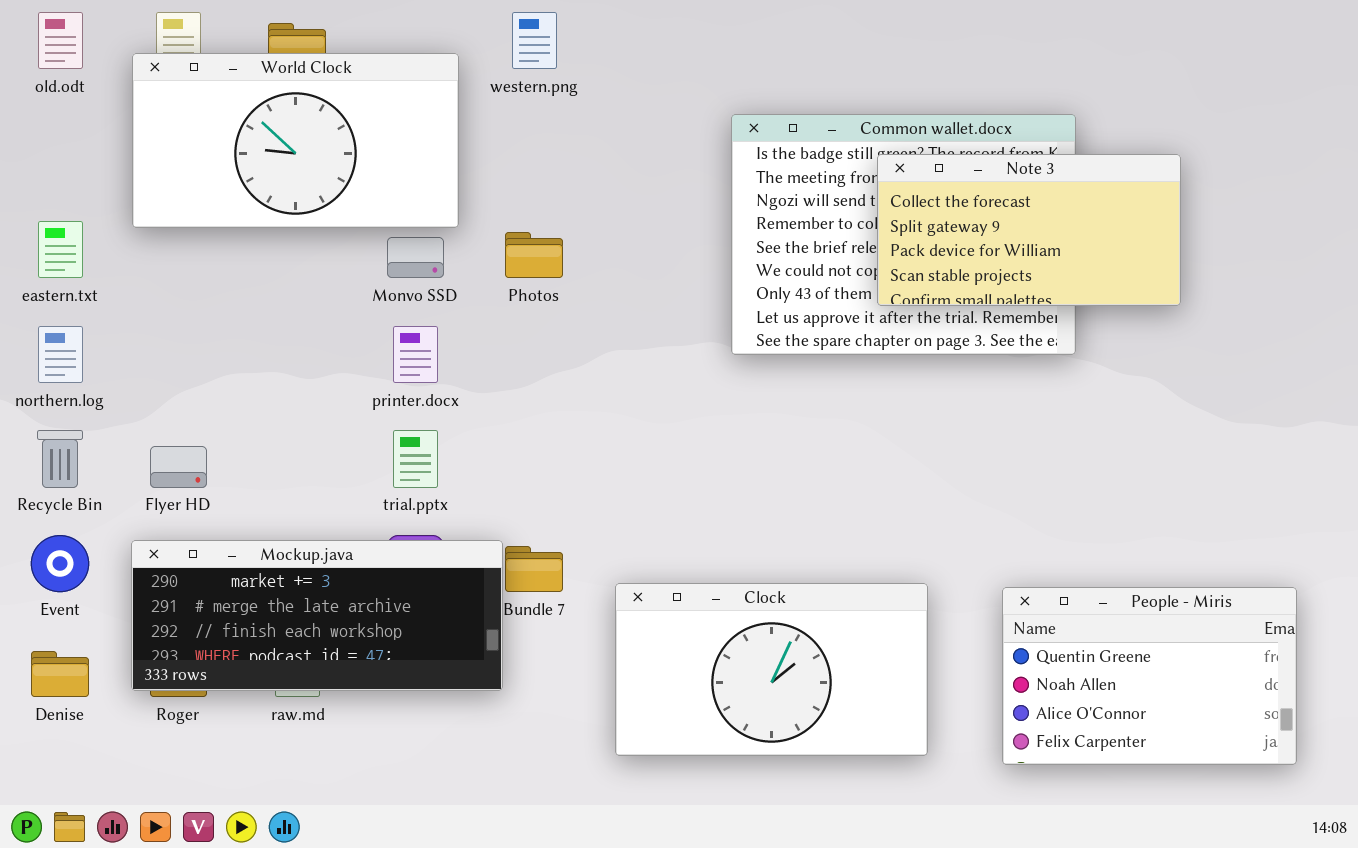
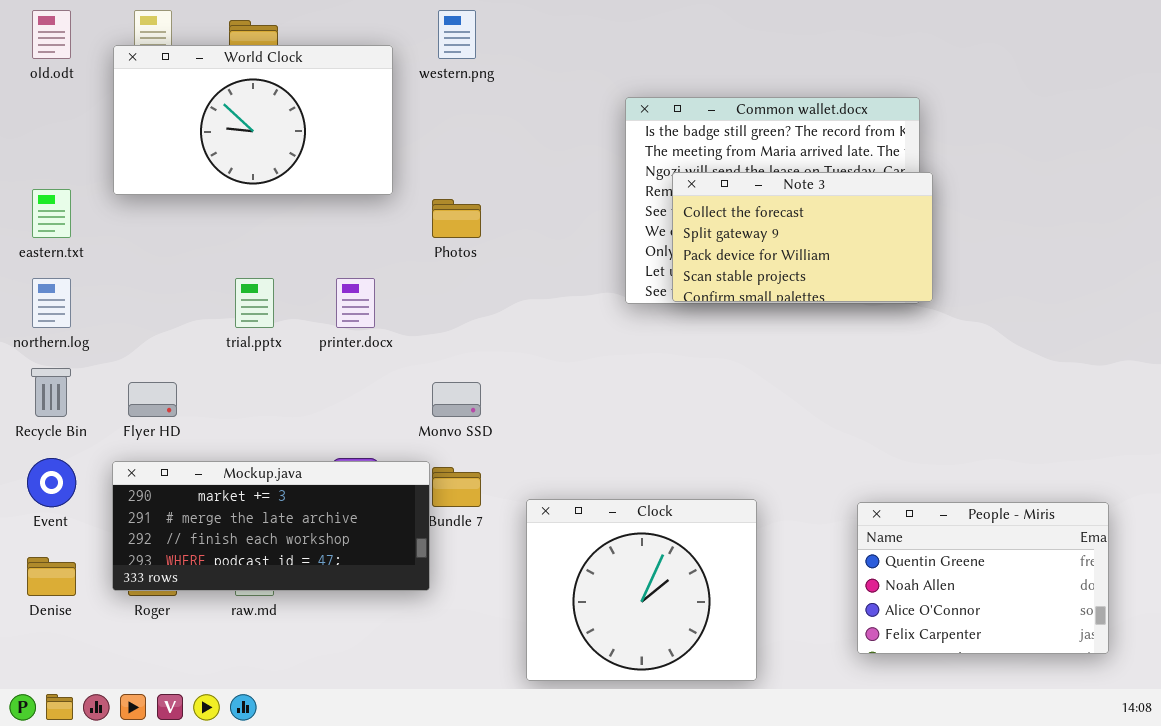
Note 3: [877,154,1181,306] -> [672,172,933,302], moved
Monvo SSD: [387,237,444,278] -> [432,382,481,417], moved
trial.pptx: [393,430,438,488] -> [235,278,274,328], moved
Clock: [615,583,928,756] -> [526,499,757,681], resized

